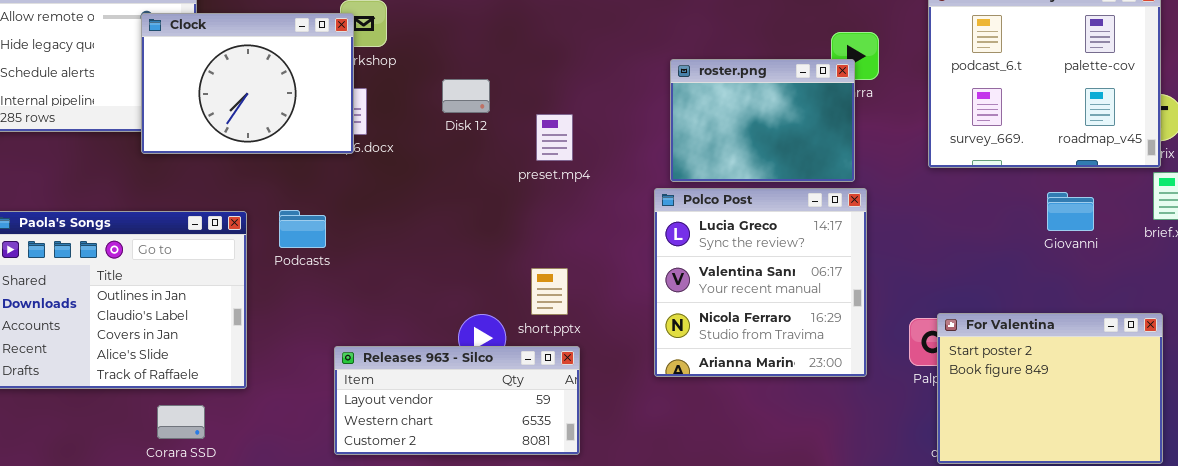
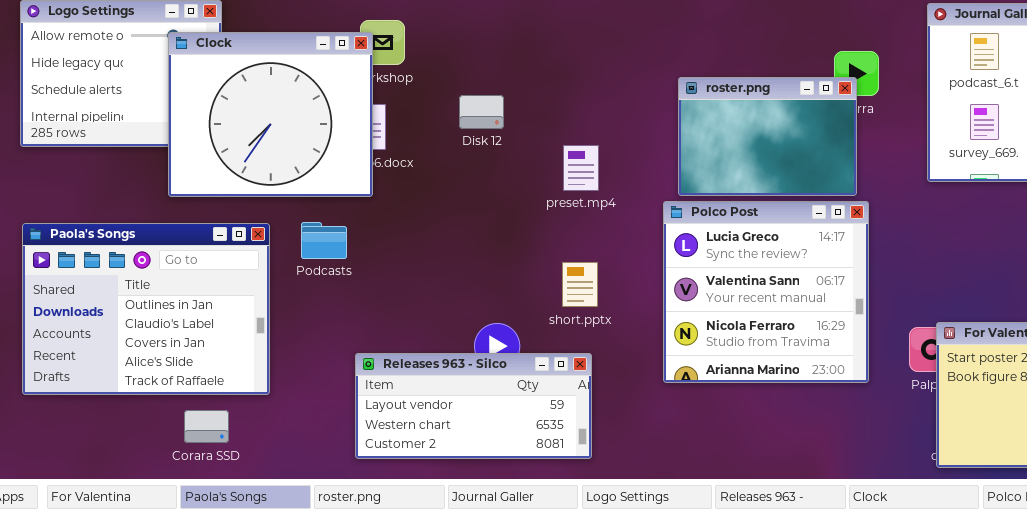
Clock: [141,13,354,154] -> [168,32,373,197], resized
preset.mp4: [536,114,573,161] -> [563,145,599,191], moved
short.pptx: [531,268,568,315] -> [562,262,598,307], moved

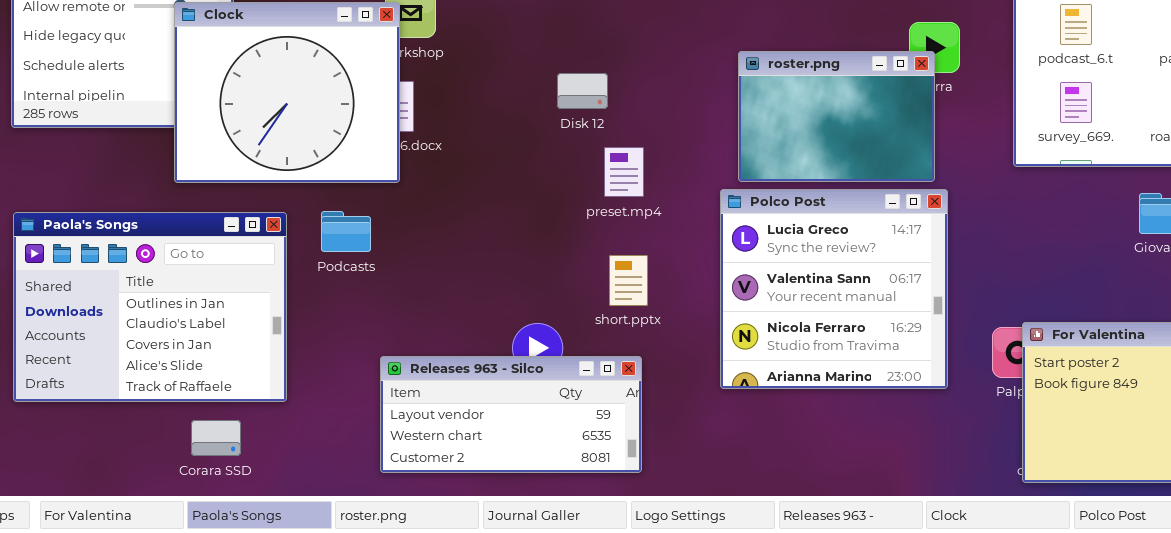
Disk 12: [459,95,504,129] -> [557,73,608,109], moved
preset.mp4: [563,145,599,191] -> [604,147,644,197], moved

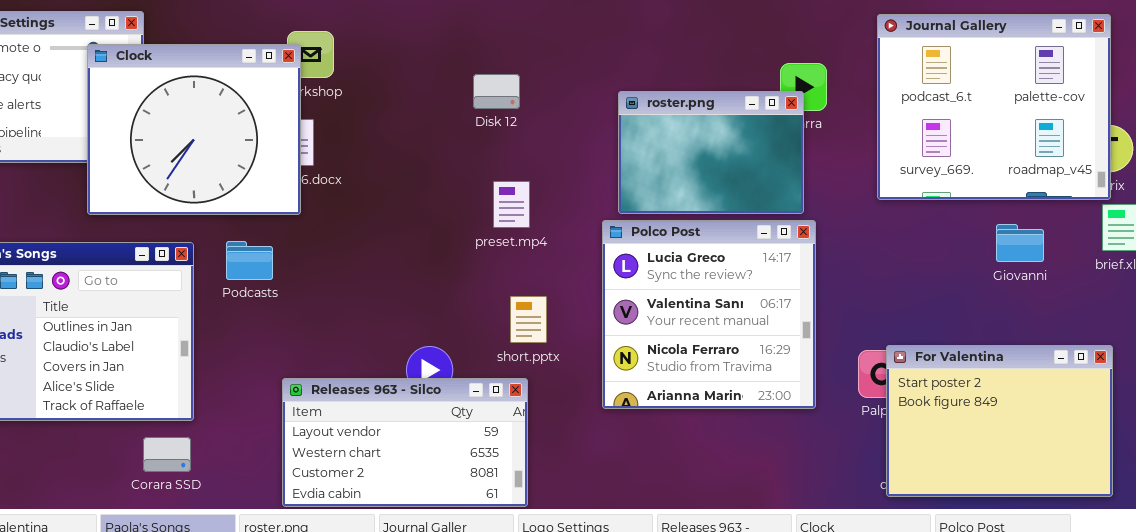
Disk 12: [557,73,608,109] -> [473,74,520,109], moved
short.pptx: [609,255,648,306] -> [510,296,547,343], moved
Releases 963 - Silco: [380,356,642,473] -> [282,378,528,507], resized
Corara SSD: [191,420,241,456] -> [143,437,191,472], moved

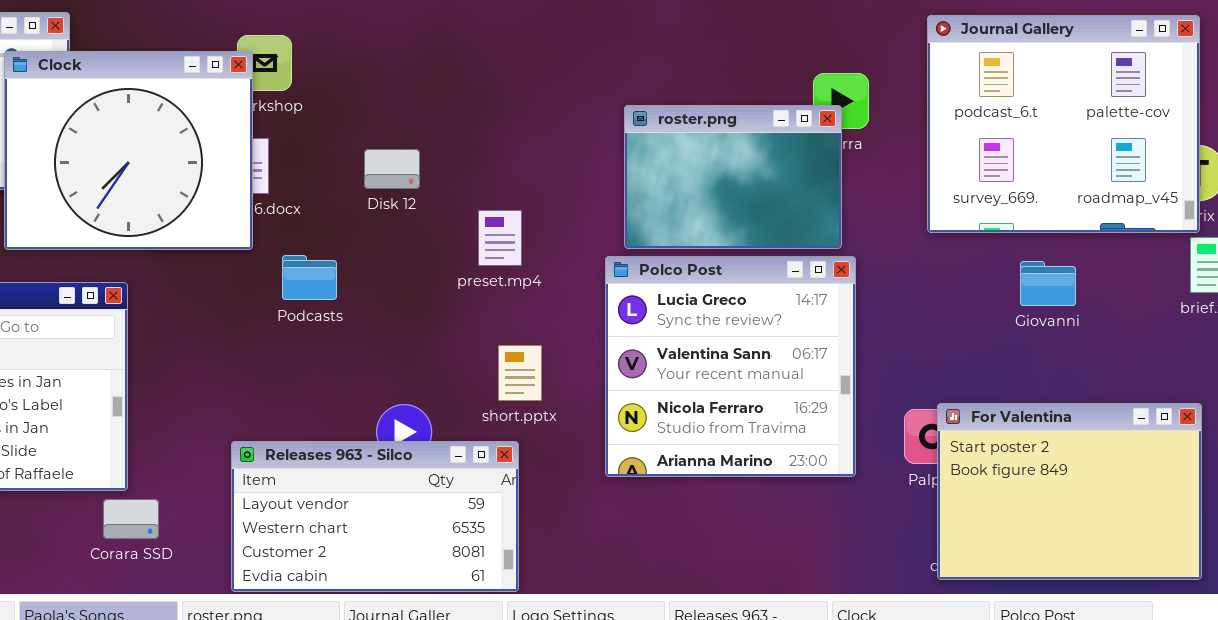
Disk 12: [473,74,520,109] -> [364,149,420,189], moved
Giovanni: [996,224,1044,262] -> [1020,261,1076,306], moved
Podcasts: [226,241,273,280] -> [282,255,337,300], moved
Corara SSD: [143,437,191,472] -> [103,499,159,539], moved

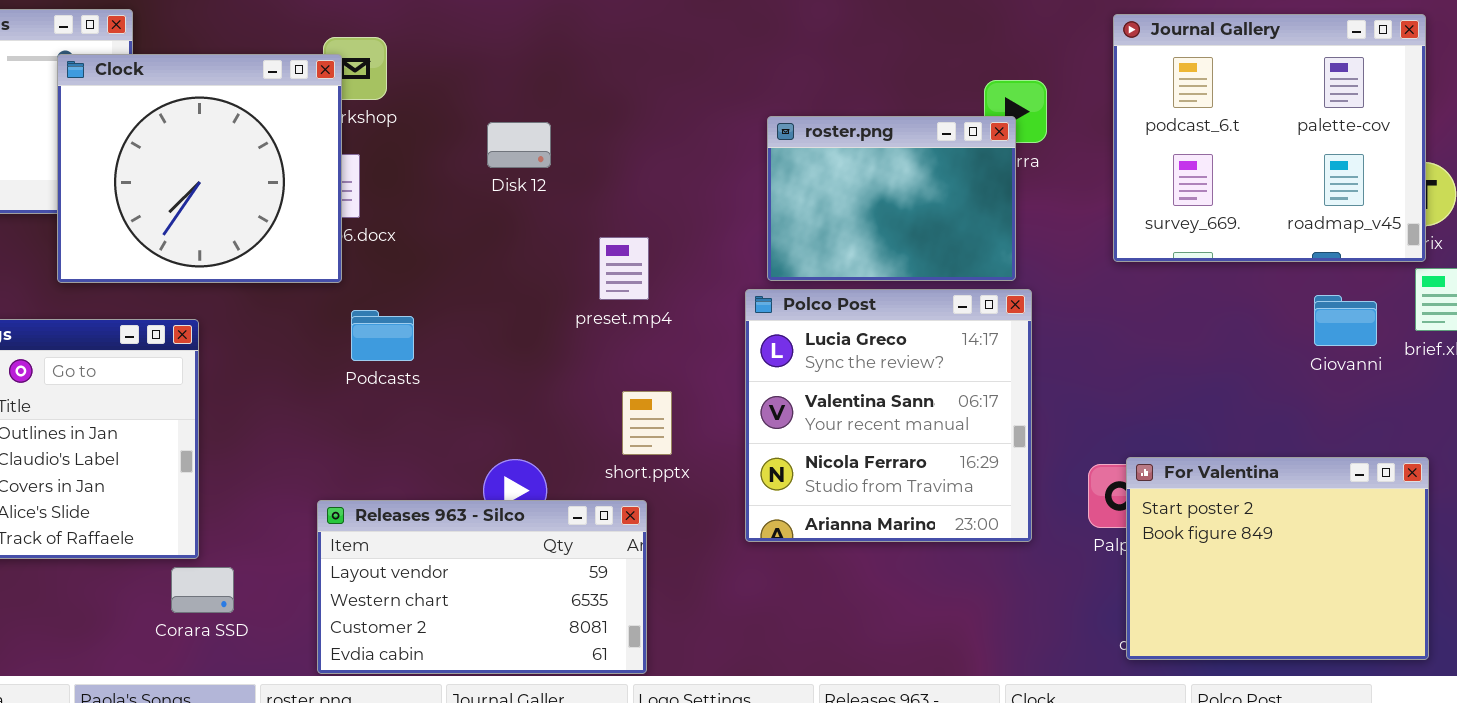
Disk 12: [364,149,420,189] -> [487,122,551,168], moved
Podcasts: [282,255,337,300] -> [351,310,414,361], moved
Giovanni: [1020,261,1076,306] -> [1314,295,1377,346], moved

